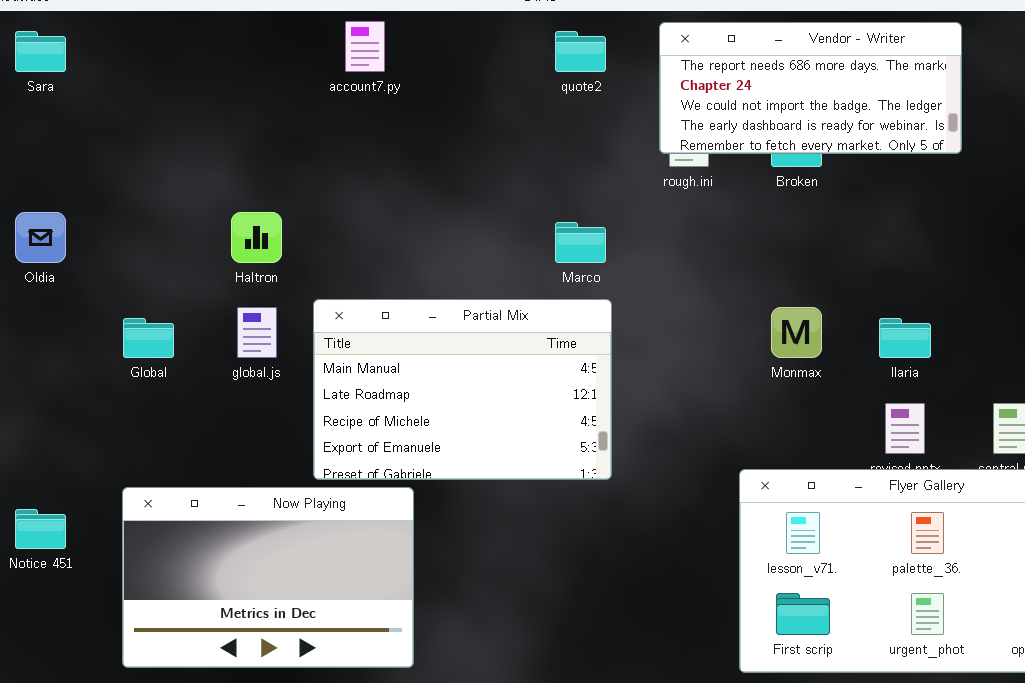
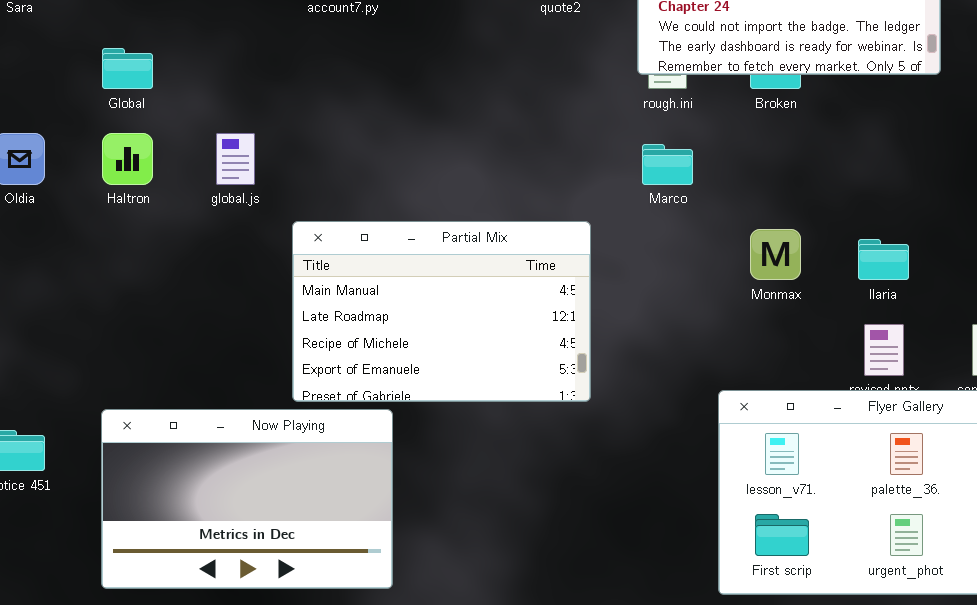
Haltron: [231,212,282,263] -> [102,133,153,185], moved
Marco: [555,222,606,263] -> [642,144,693,185], moved
global.js: [237,307,277,358] -> [216,133,255,185], moved
Global: [123,318,174,358] -> [102,48,153,89], moved

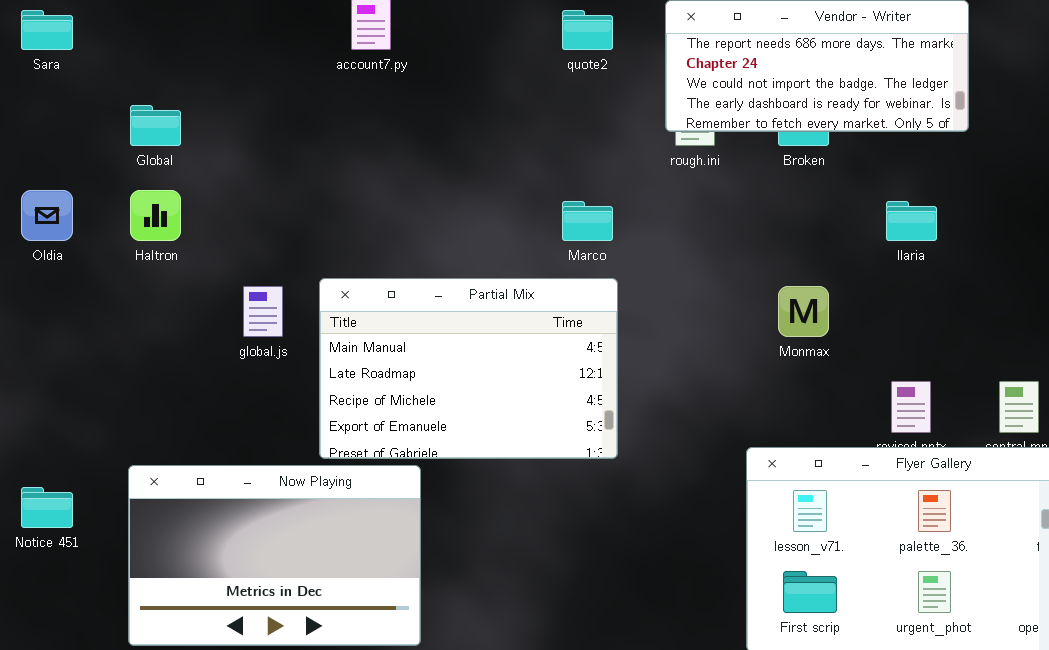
global.js: [216,133,255,185] -> [243,286,283,337], moved
Marco: [642,144,693,185] -> [562,201,613,241], moved
Ilaria: [858,239,909,280] -> [886,201,937,241], moved

